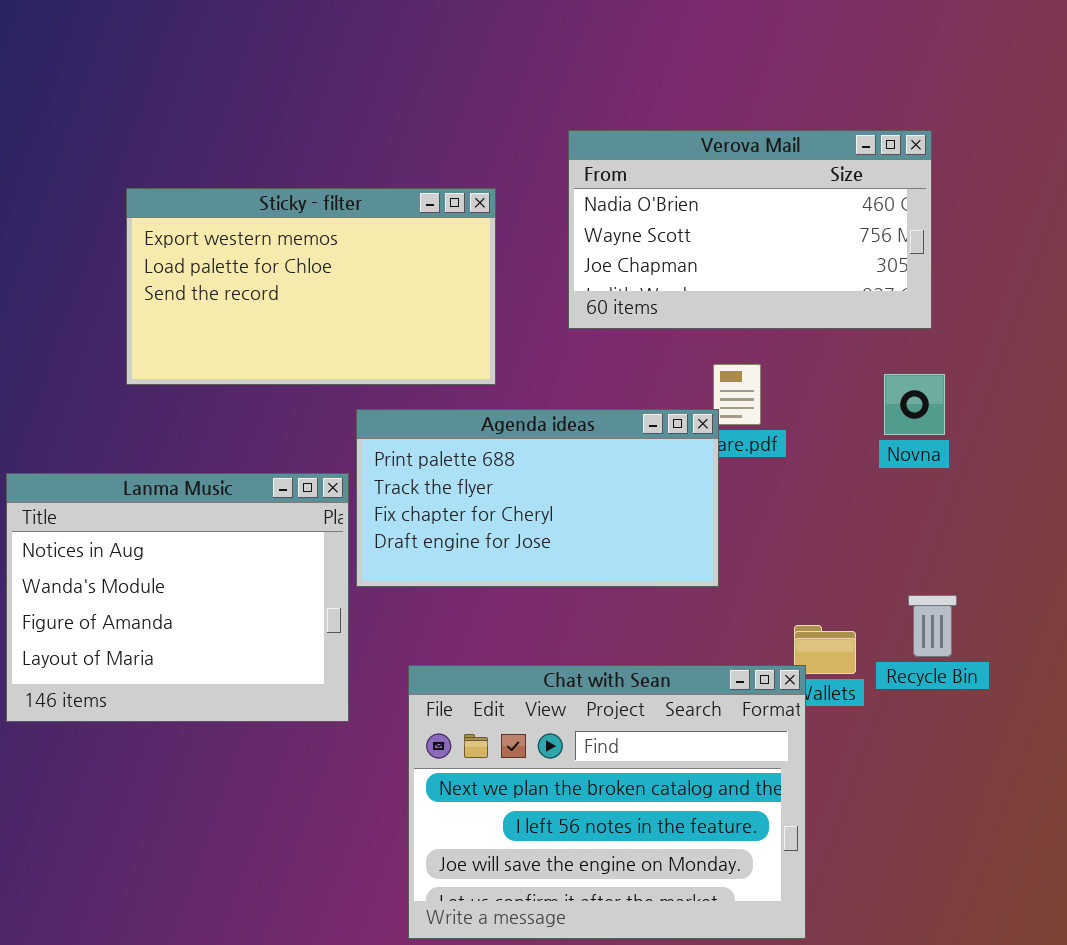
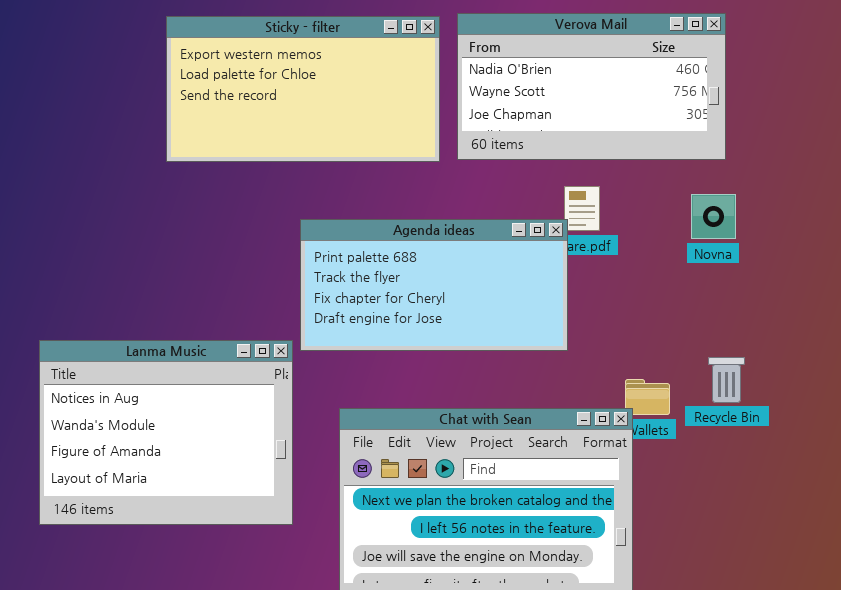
Sticky - filter: [126,188,496,385] -> [166,16,440,162], moved
Lanma Music: [6,473,349,722] -> [39,340,293,525], moved

